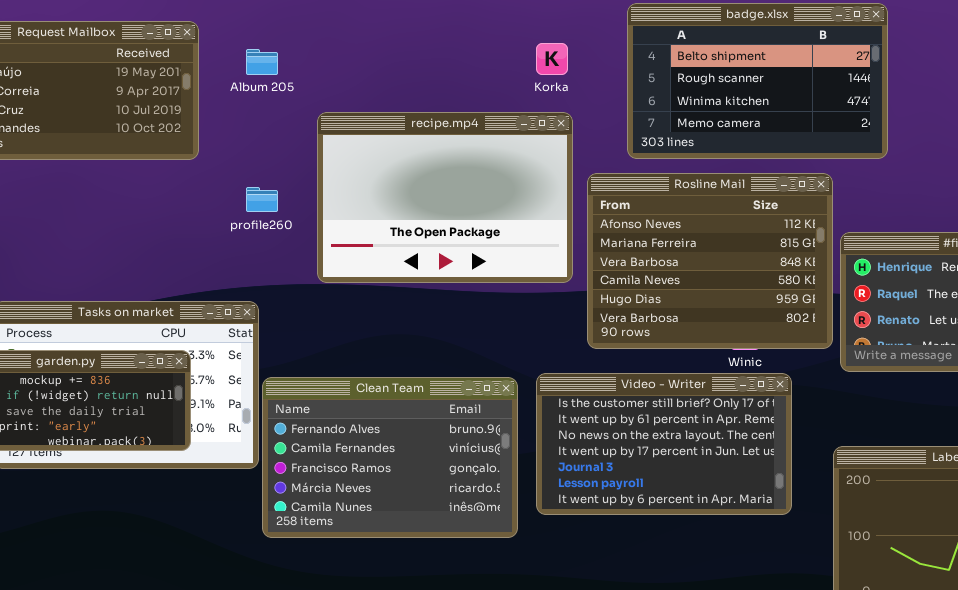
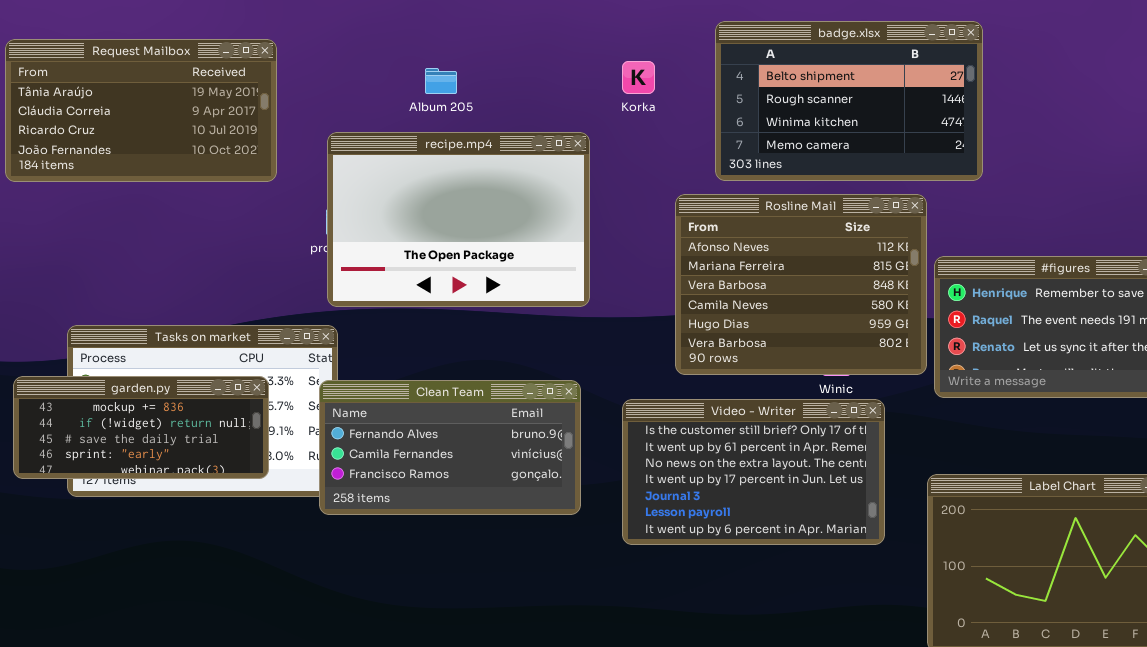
Album 205: [246,49,278,75] -> [425,68,457,94], moved
recipe.mp4: [317,112,573,283] -> [327,132,590,307], moved
Clean Team: [262,377,518,538] -> [319,380,581,515], moved, resized

